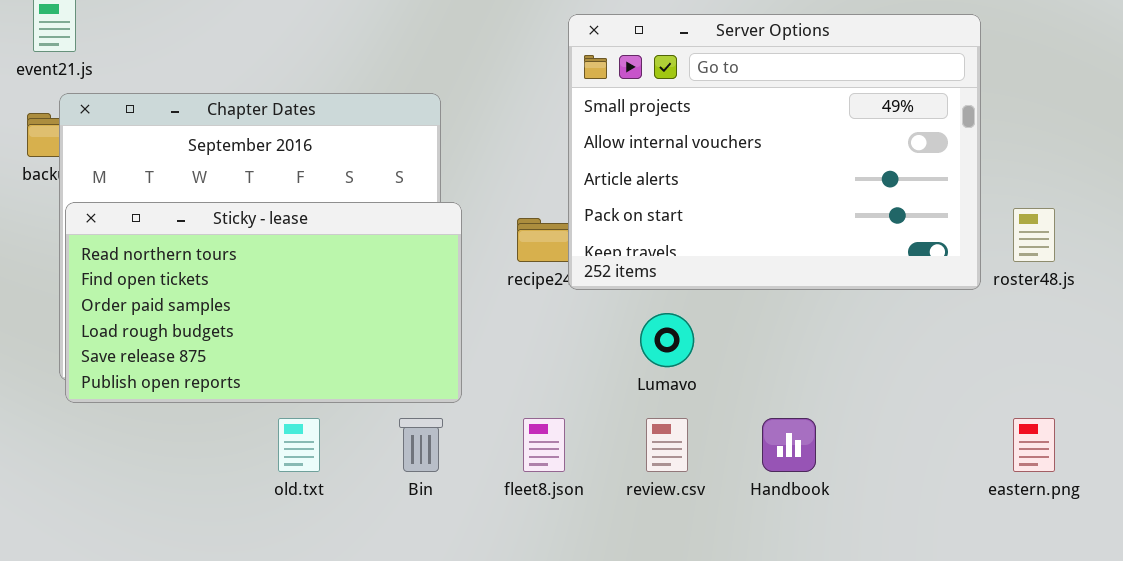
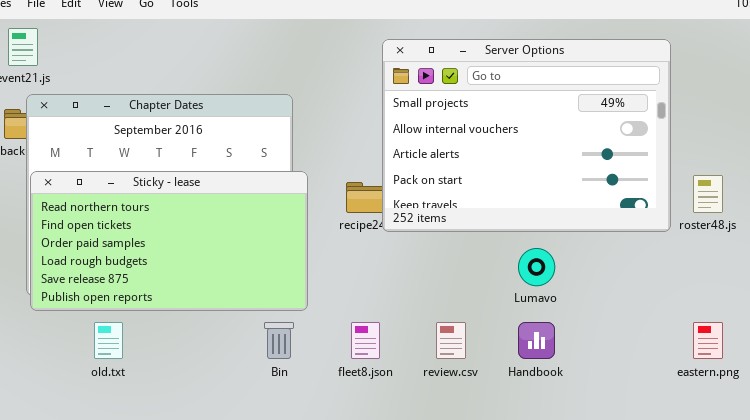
Lumavo: [640,313,694,367] -> [518,248,555,286], moved
old.txt: [278,418,320,472] -> [94,322,123,359], moved

